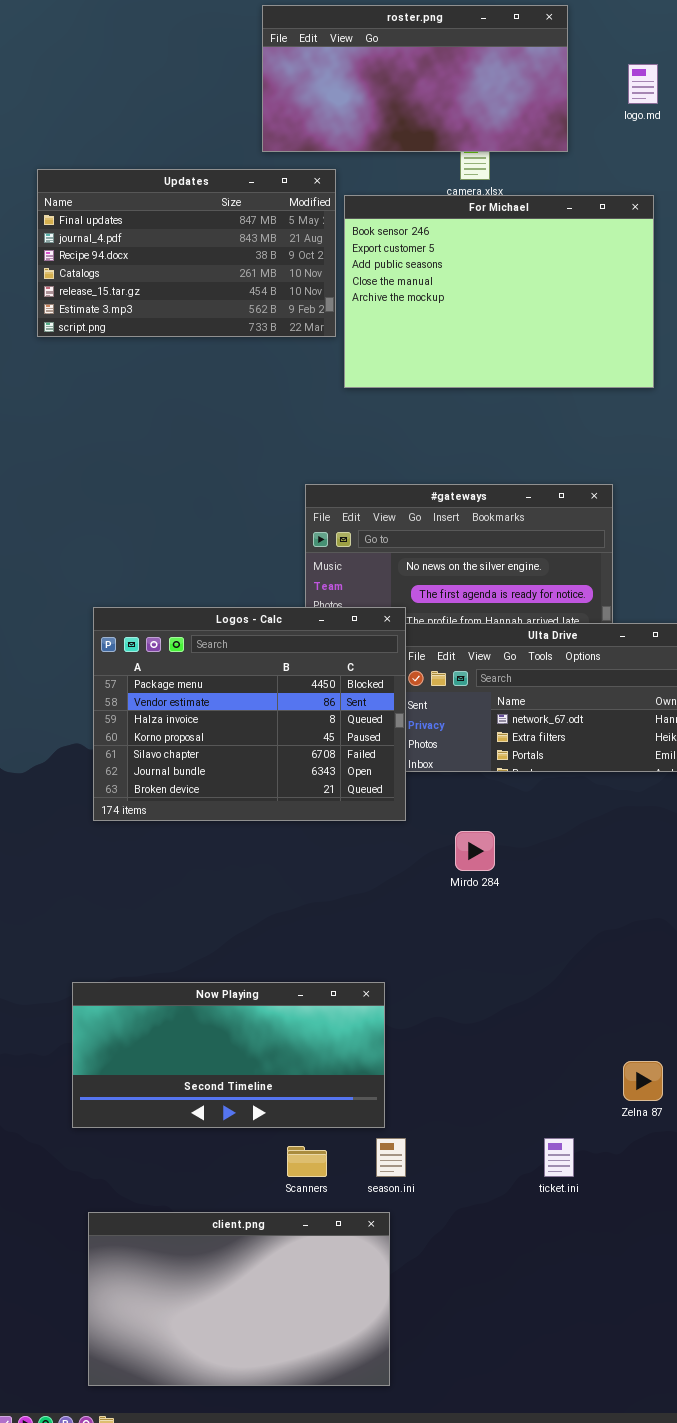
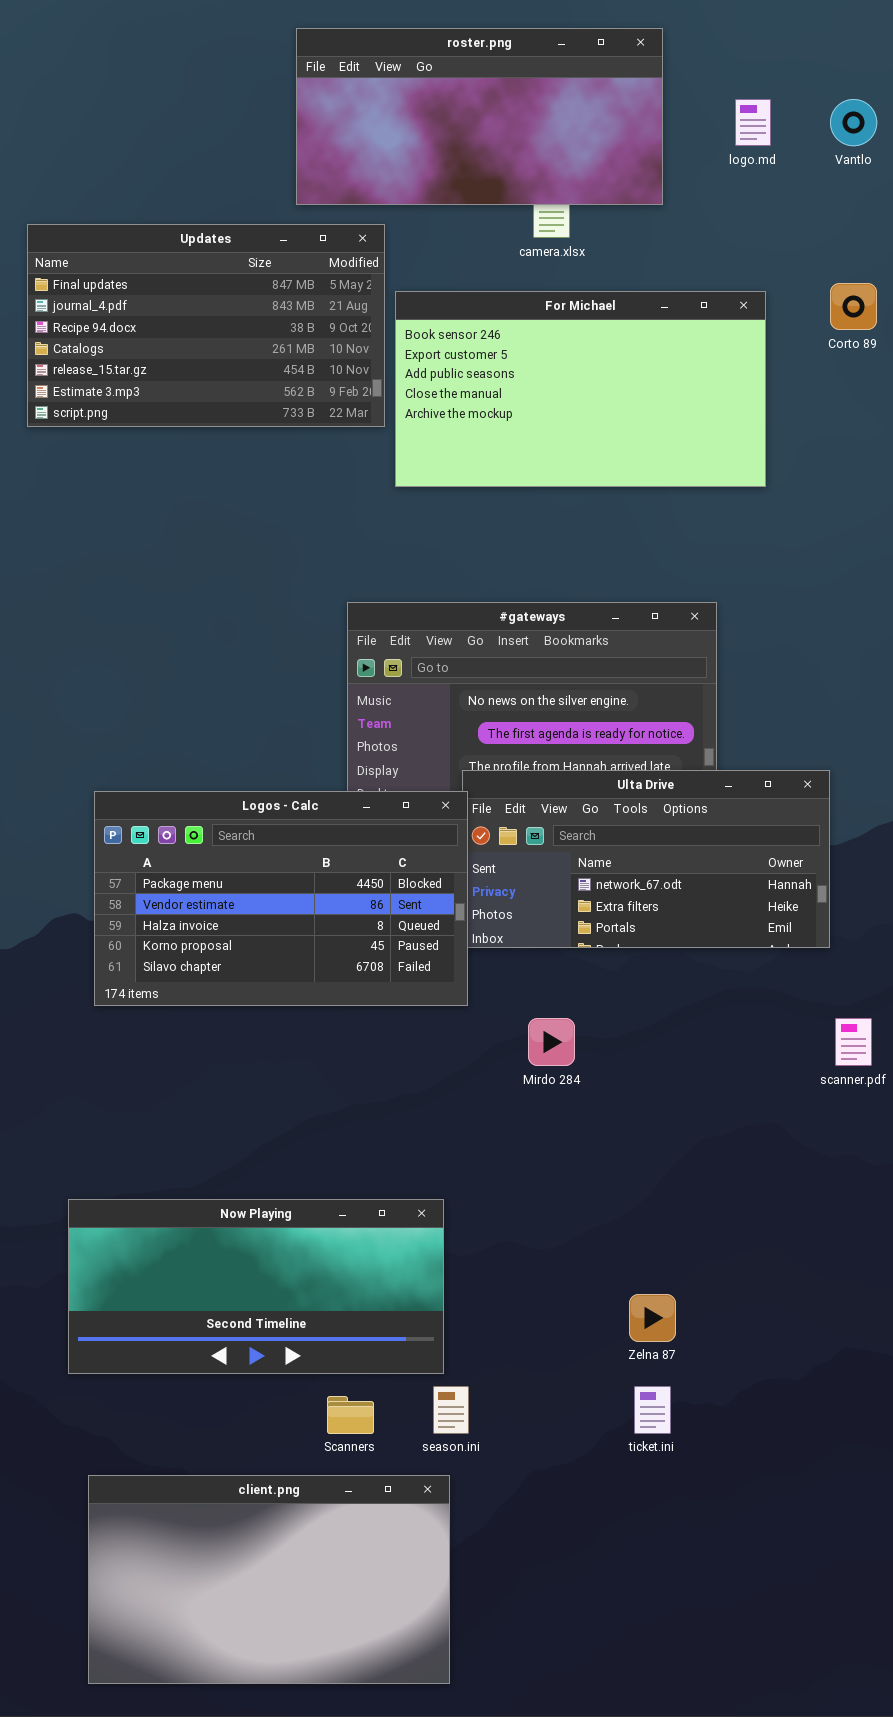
For Michael: [344,195,654,388] -> [395,291,766,487], resized
Logos - Calc: [93,607,406,821] -> [94,791,468,1006], resized
Zelna 87: [623,1061,663,1101] -> [629,1294,676,1342], moved

